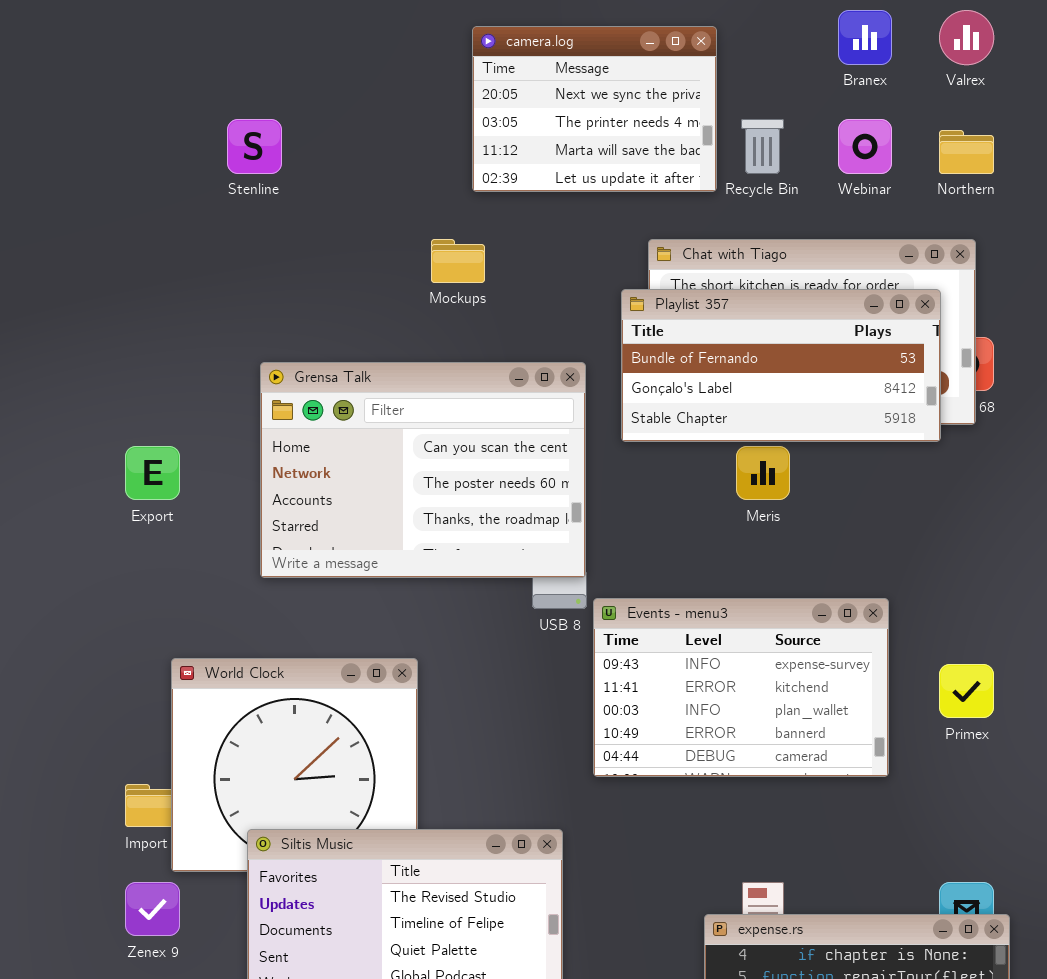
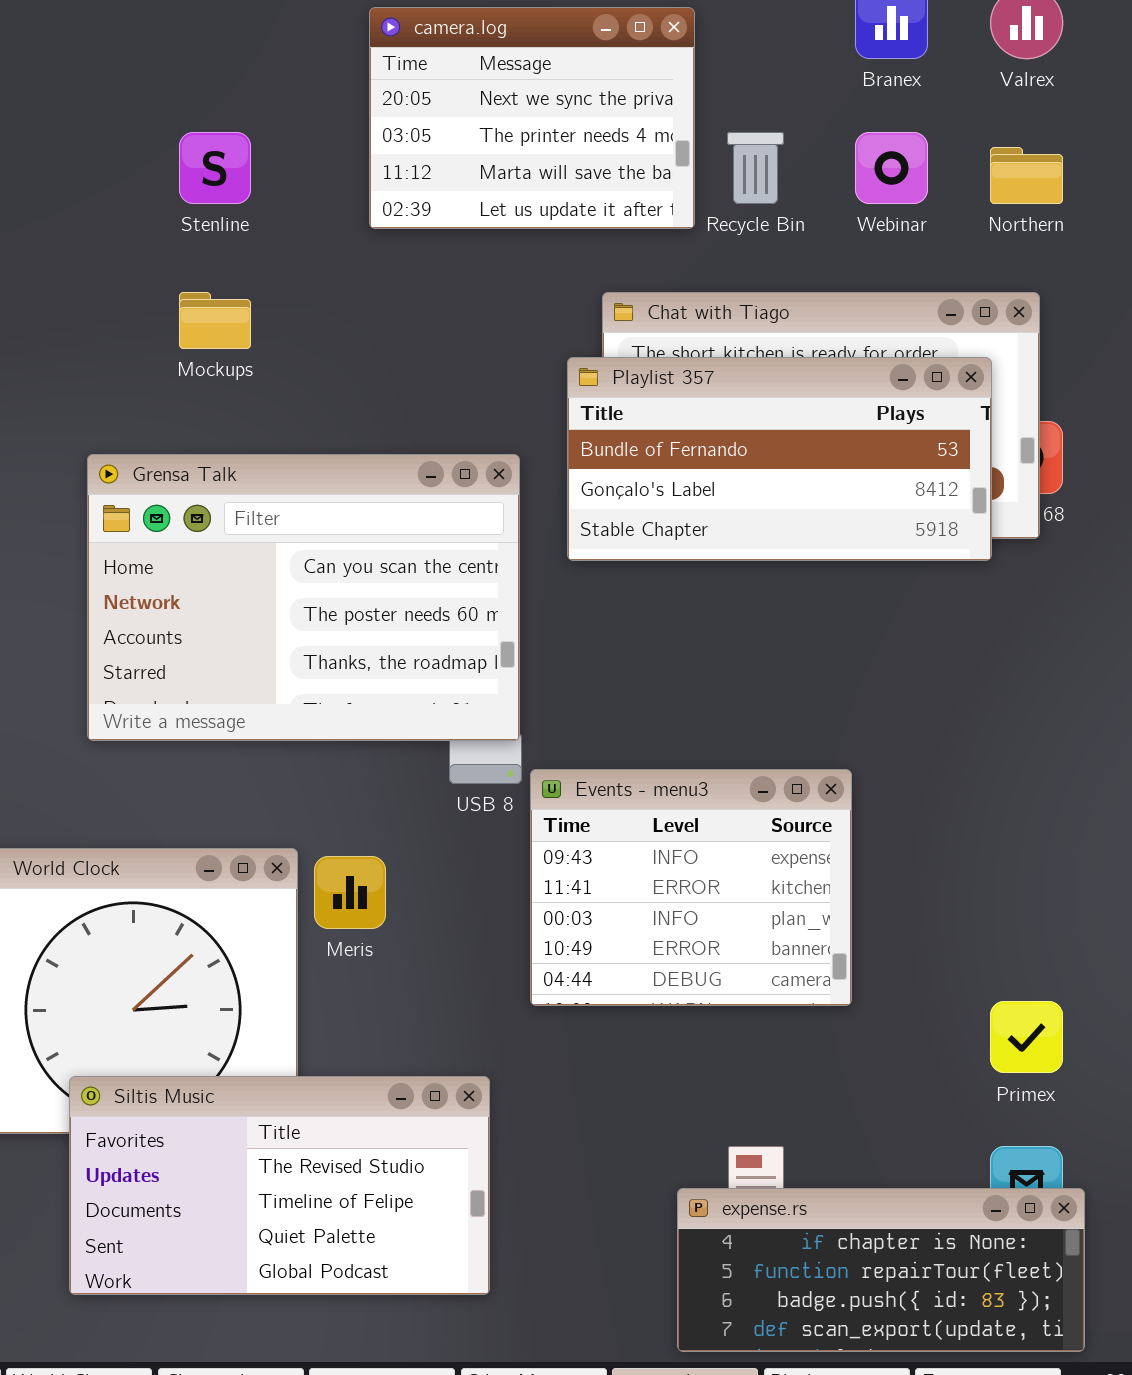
Stenline: [227,119,282,174] -> [179,132,251,204], moved
Mockups: [431,239,485,283] -> [179,292,251,349], moved
Meris: [736,446,790,500] -> [314,856,386,929], moved
Events - menu3: [593,598,889,777] -> [530,769,852,1006], resized
Primex: [939,664,994,718] -> [990,1001,1063,1073], moved

